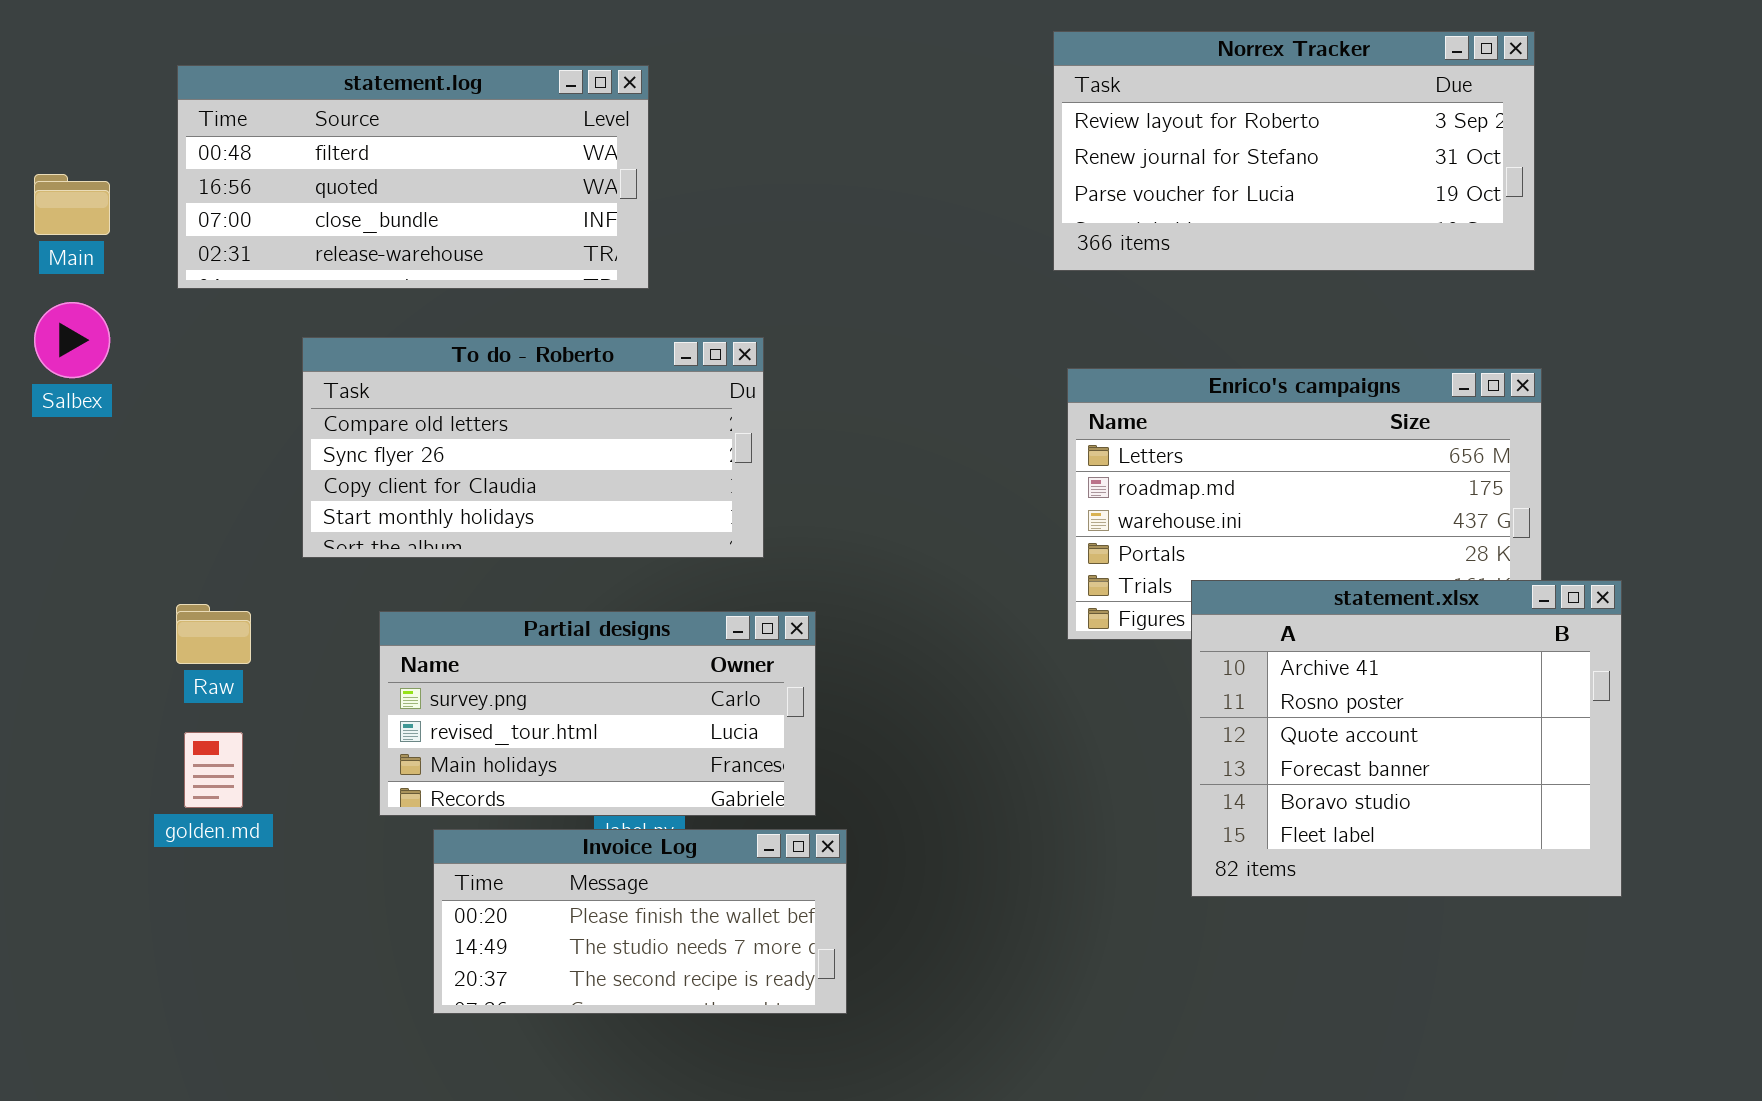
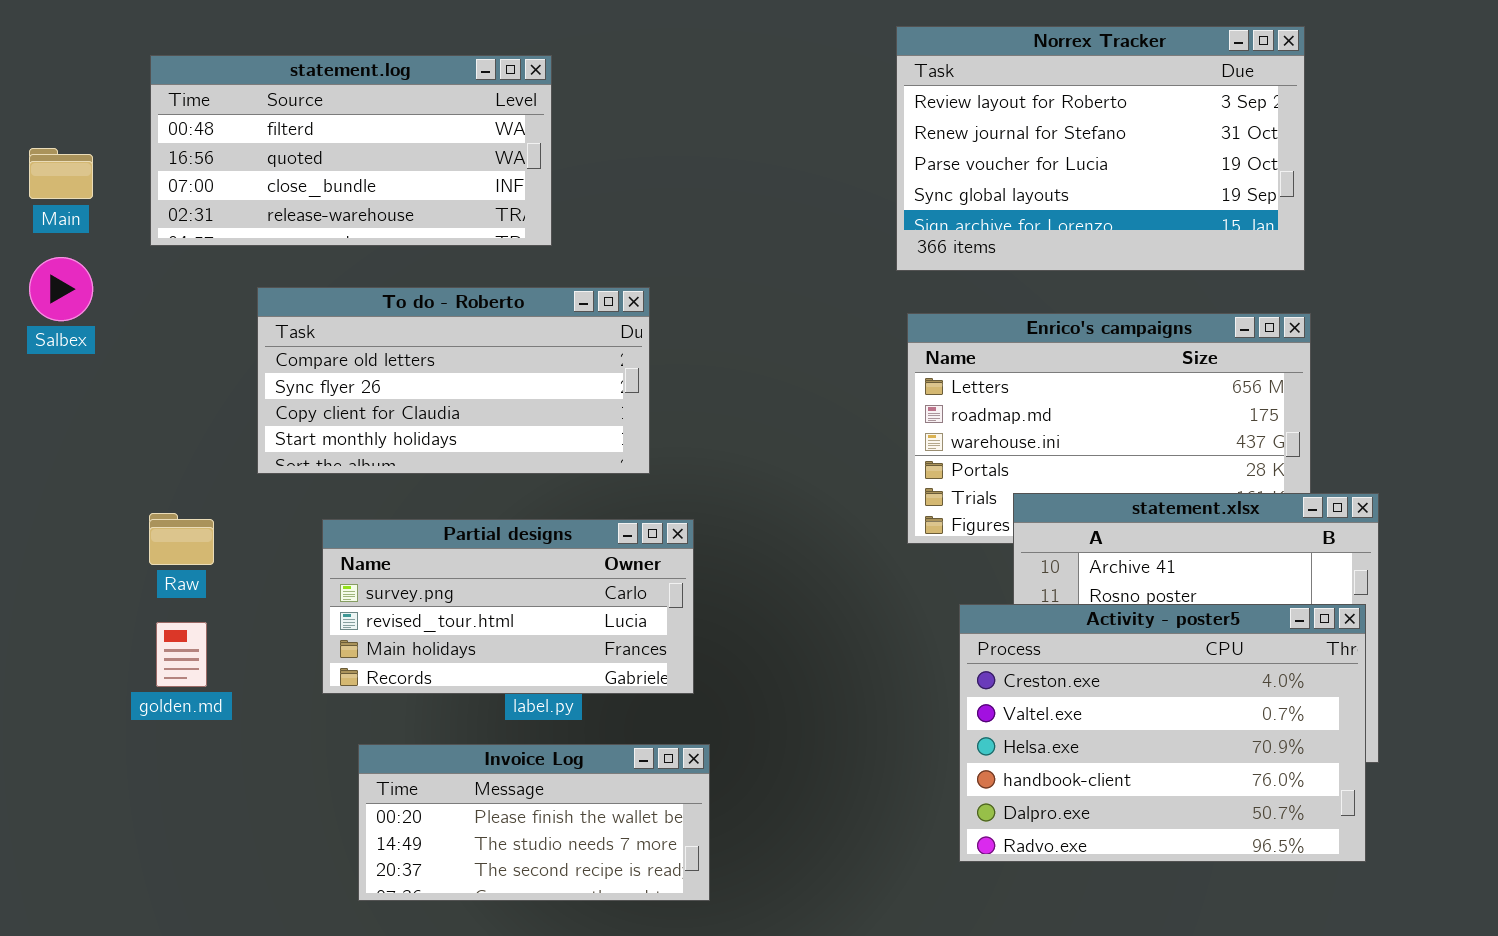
Norrex Tracker: [1053,31,1535,271] -> [896,26,1305,271], resized
Activity - poster5: none -> [959,604,1366,862], opened
Invoice Log: [433,829,847,1014] -> [358,744,710,901], moved

